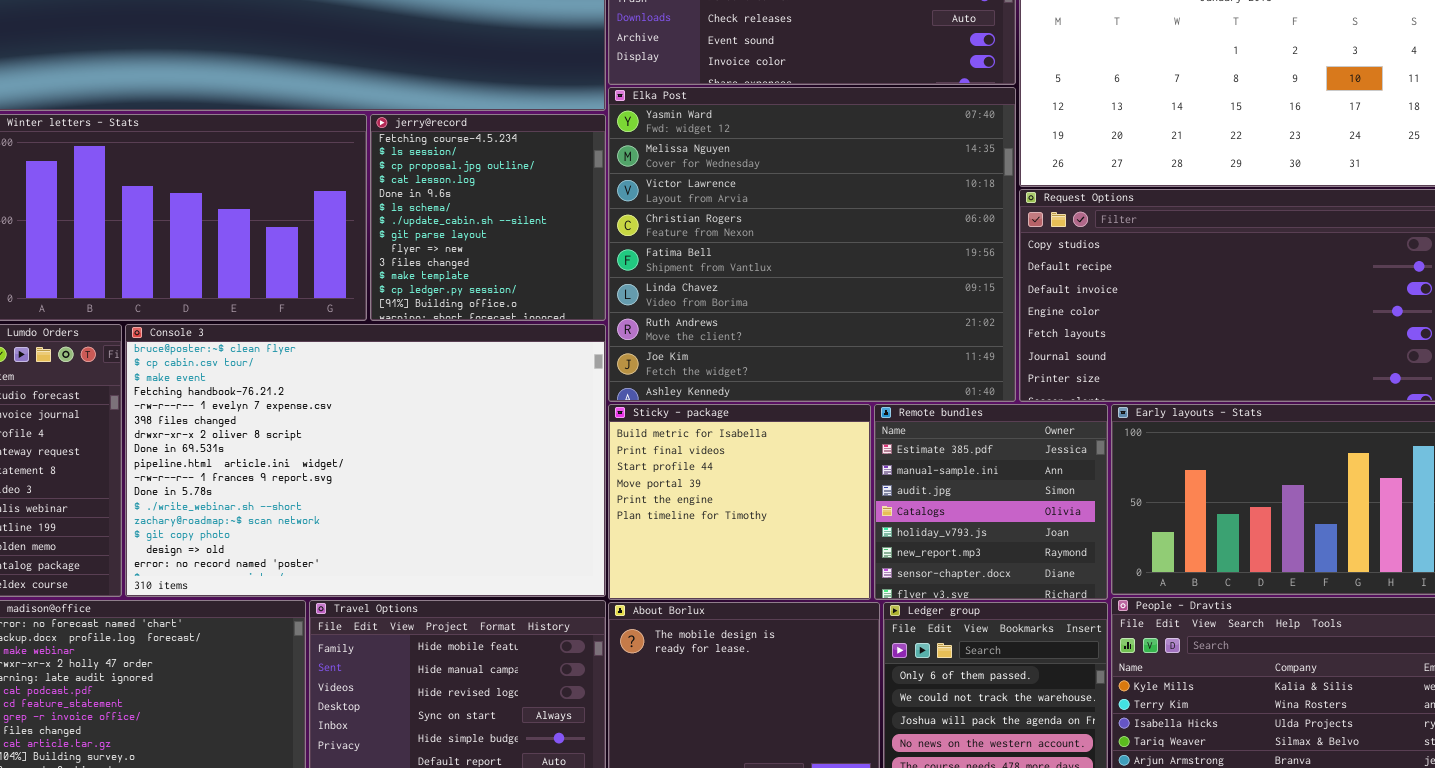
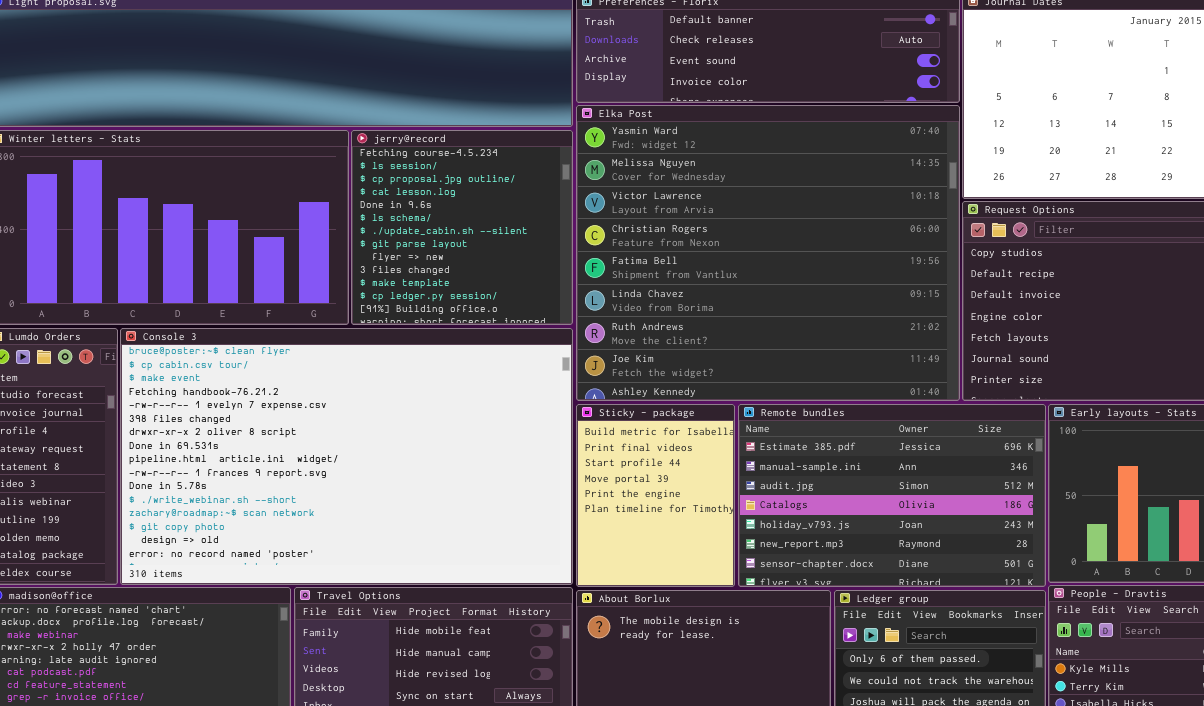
Sticky - package: [608,404,871,600] -> [576,404,735,587], resized
Remote bundles: [874,404,1108,600] -> [738,404,1046,587], resized

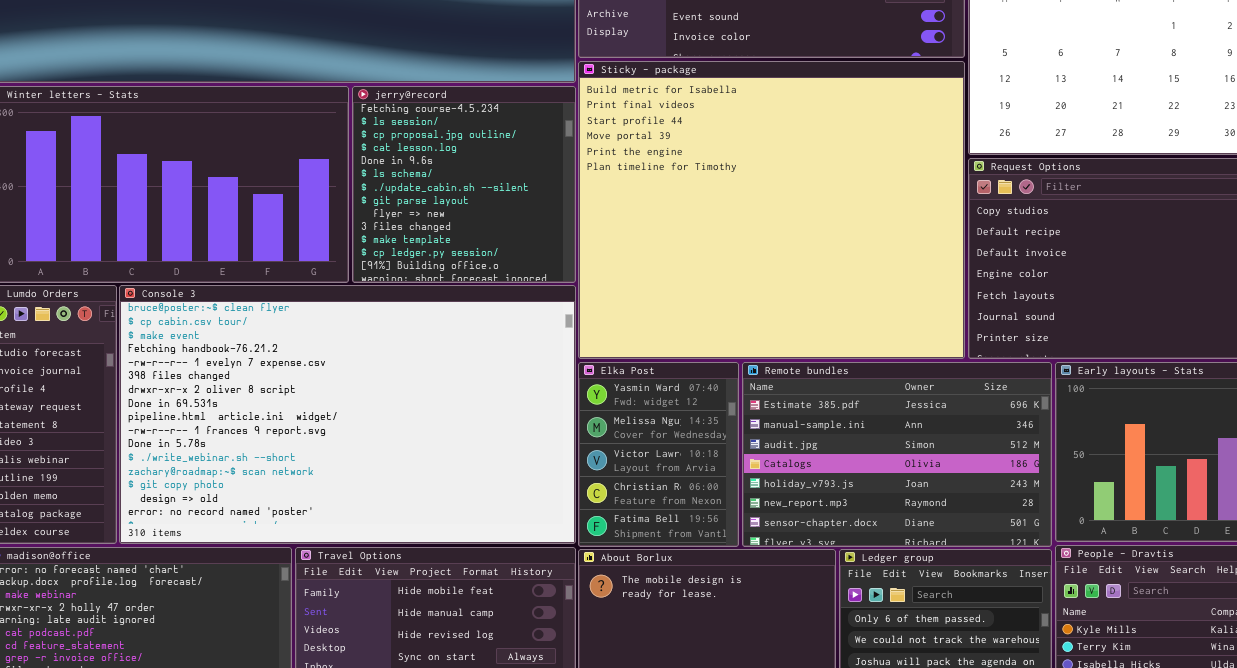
Elka Post: [576,105,960,401] -> [578,362,739,547], moved, resized
Sticky - package: [576,404,735,587] -> [578,61,965,359], moved, resized

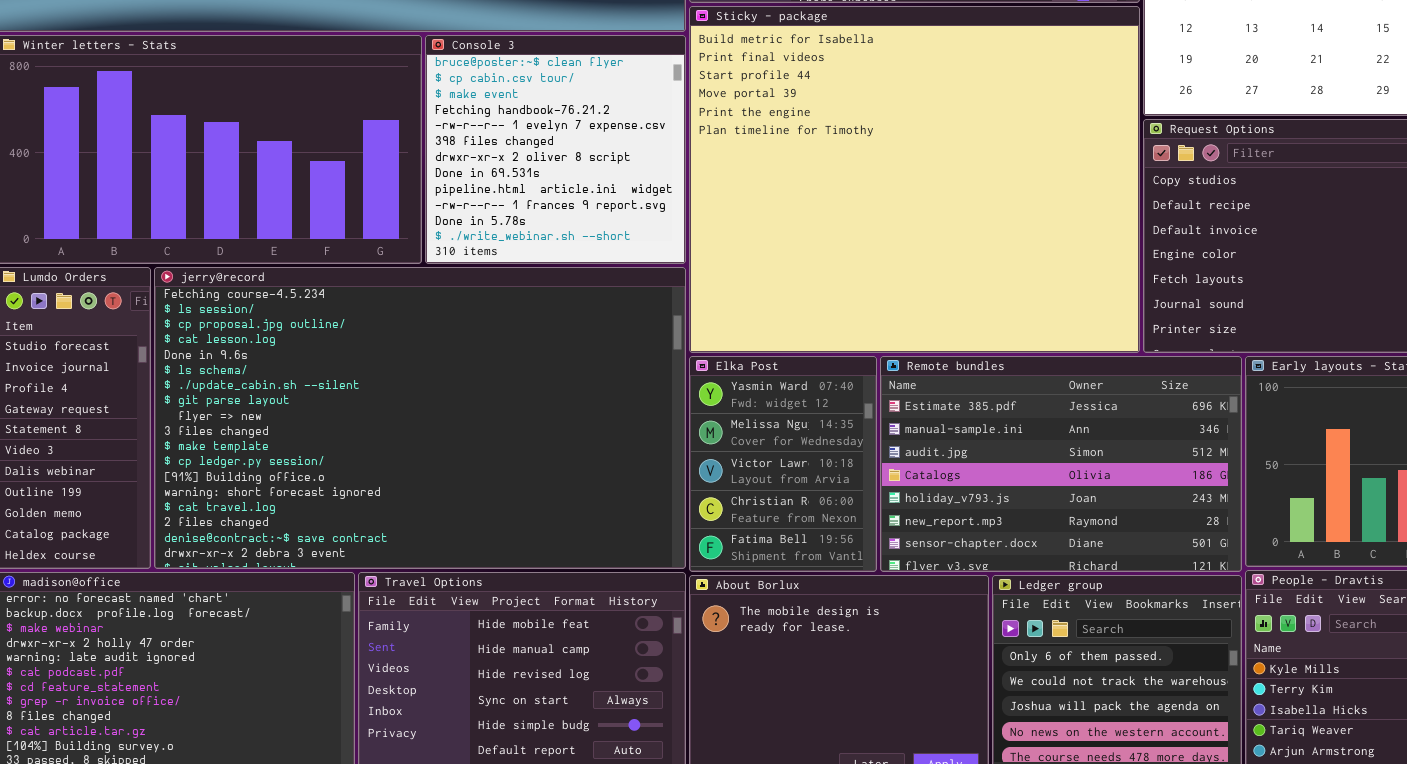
jerry@record: [352,86,576,283] -> [154,267,686,569], moved, resized
Console 3: [119,285,576,544] -> [425,35,686,264], moved, resized

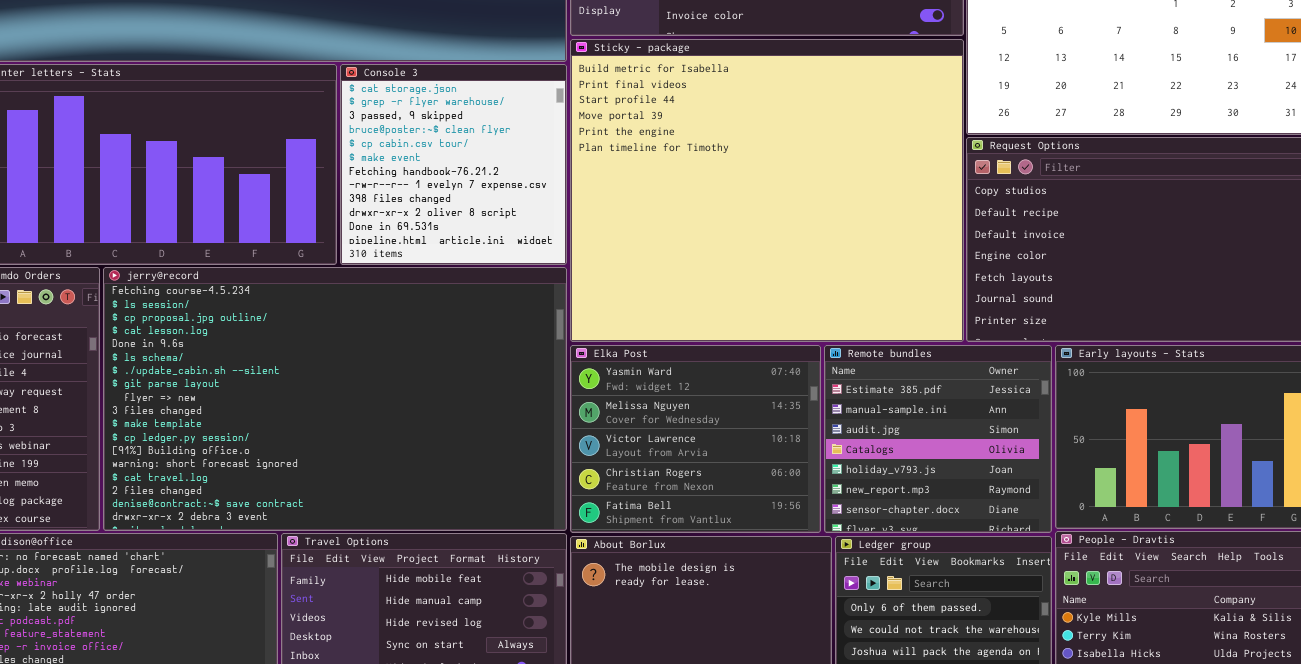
Console 3: [425,35,686,264] -> [340,64,567,265], scrolled up 3 rows
Elka Post: [689,356,877,572] -> [570,345,821,533], resized
Remote bundles: [880,356,1242,572] -> [824,345,1052,533], resized

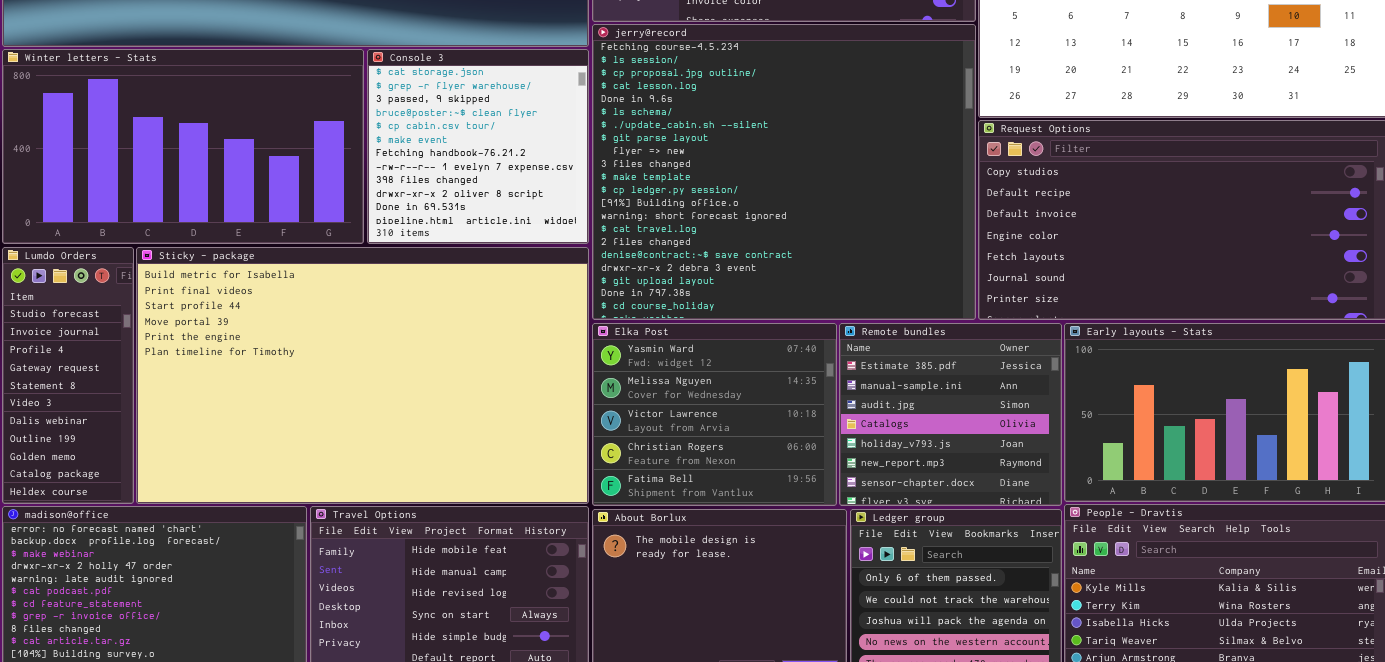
Sticky - package: [570,39,964,342] -> [136,247,589,504], moved, resized
jerry@record: [103,267,567,531] -> [592,24,976,320], moved, resized

